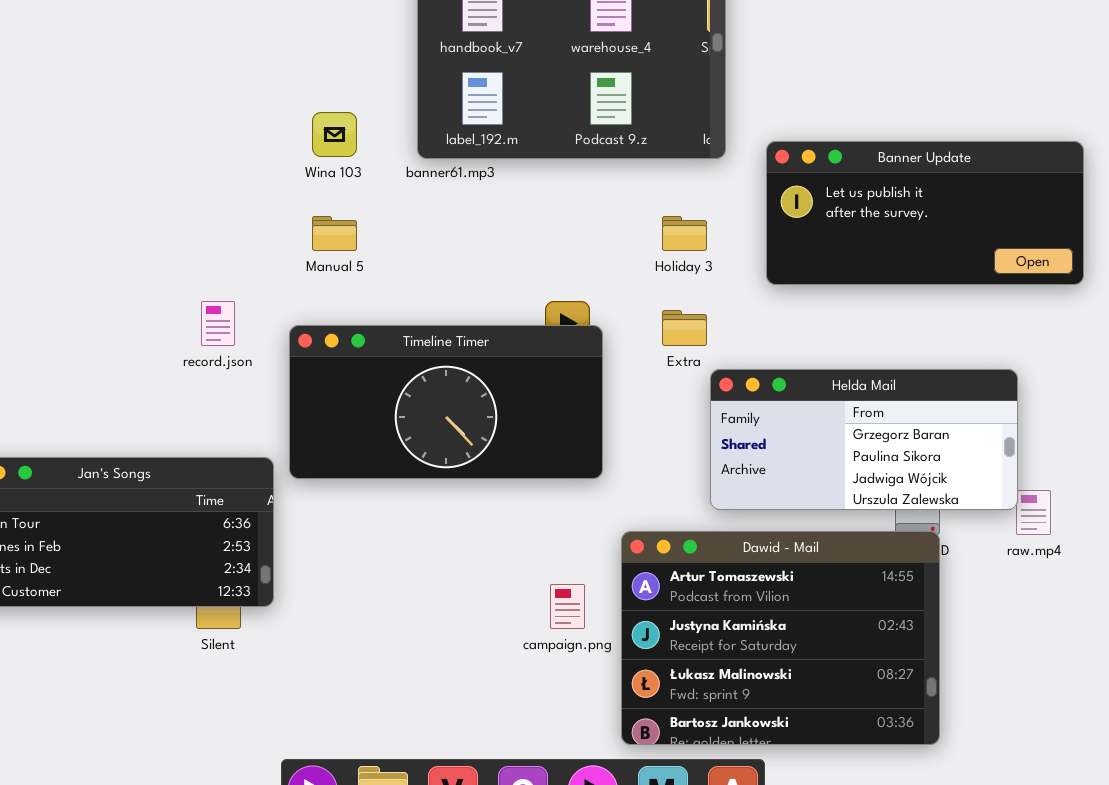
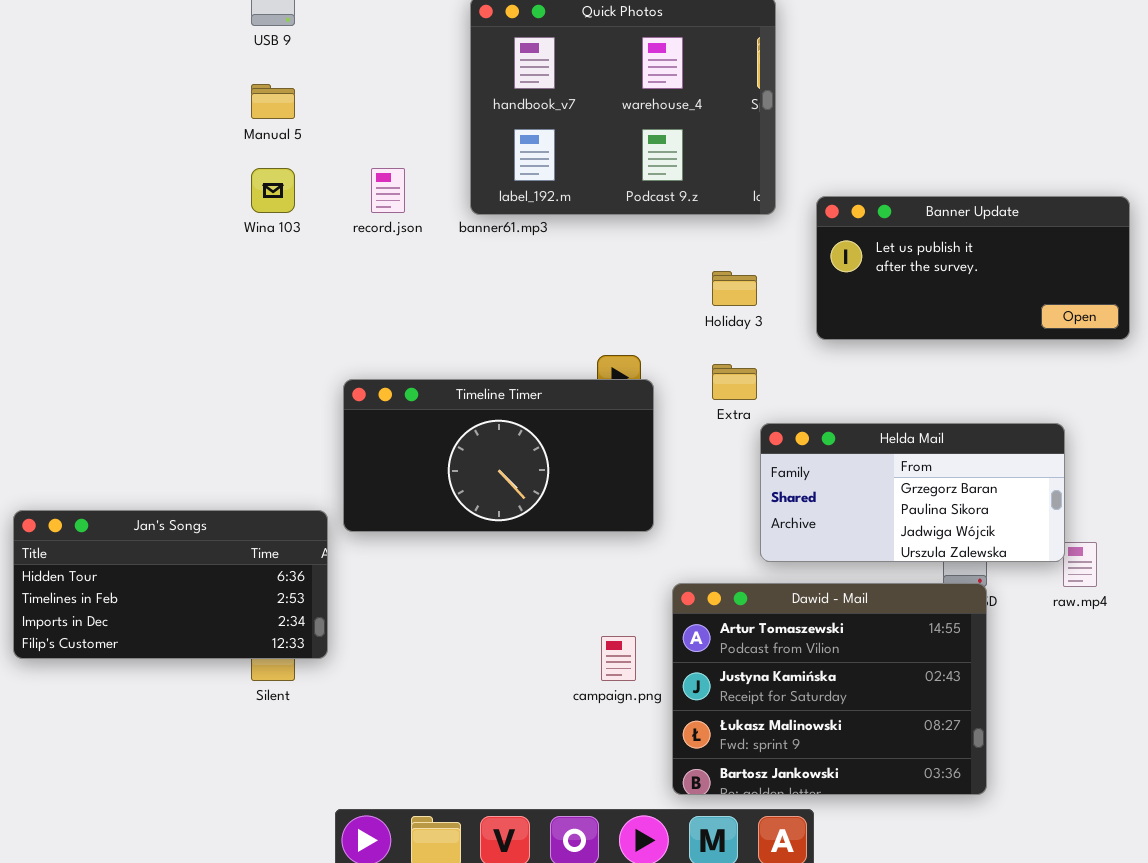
Wina 103: [312,112,357,157] -> [251,168,295,213], moved
Manual 5: [312,216,357,251] -> [251,84,295,119], moved
record.json: [201,301,235,346] -> [371,168,405,213], moved

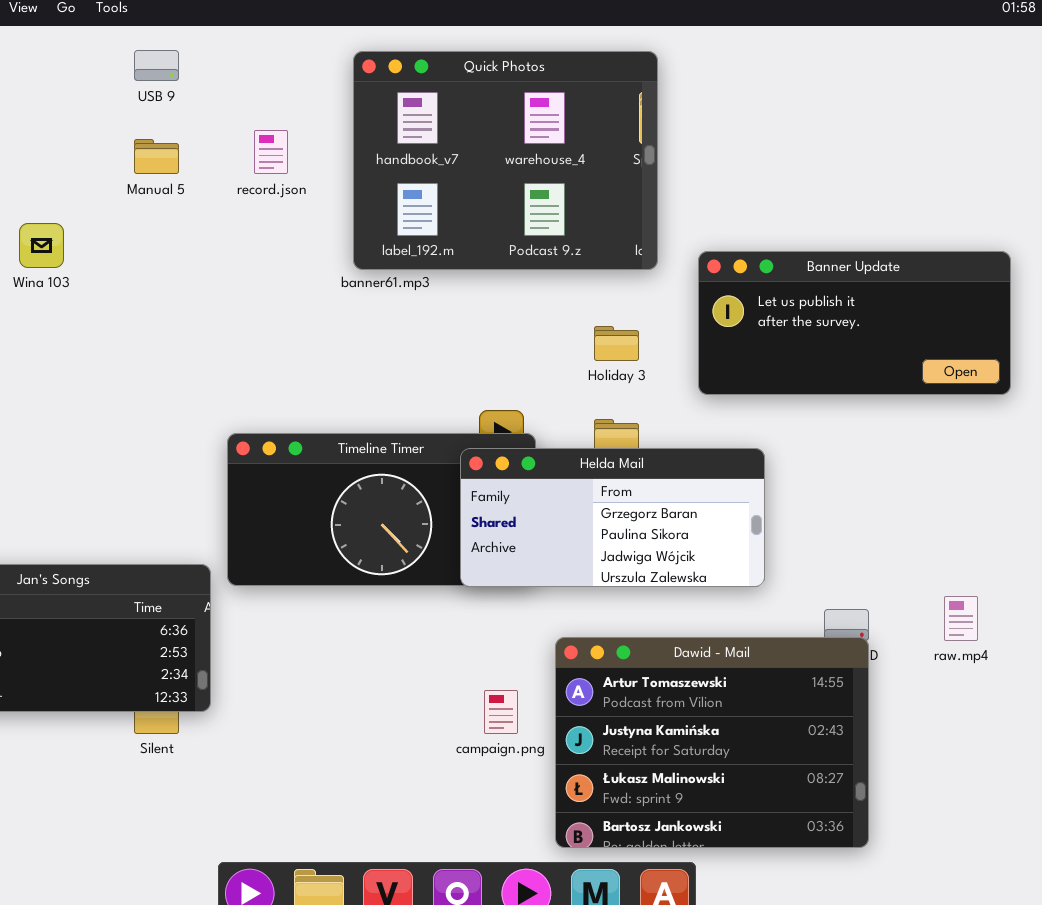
Wina 103: [251,168,295,213] -> [19,223,64,268], moved
record.json: [371,168,405,213] -> [254,130,288,174], moved
Helda Mail: [760,423,1065,562] -> [460,448,765,587], moved

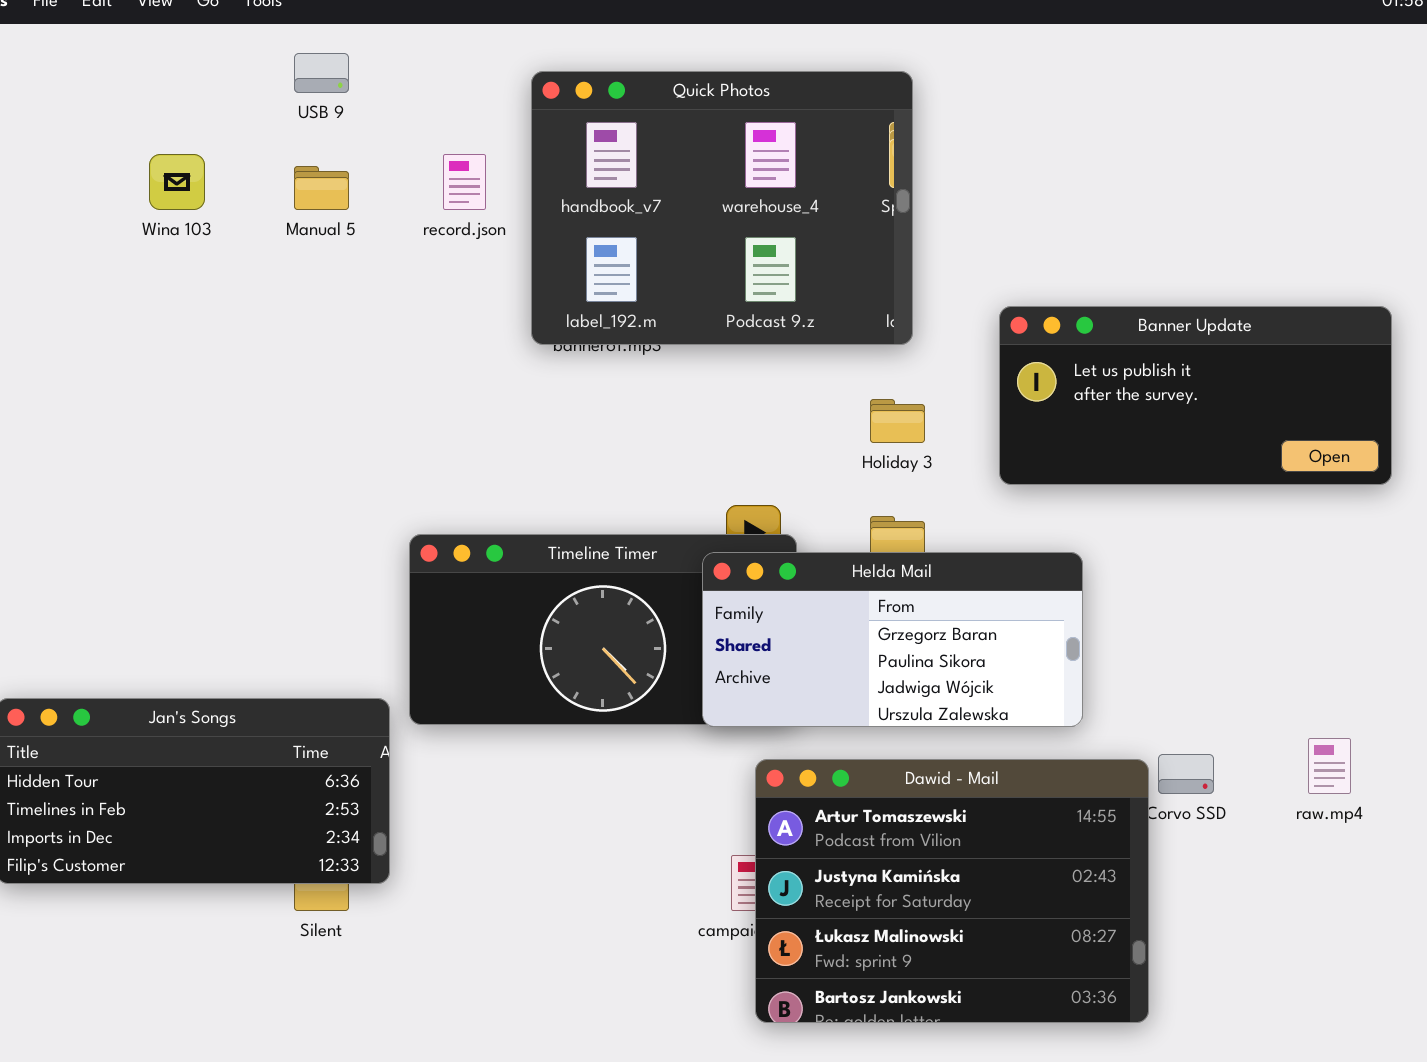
Quick Photos: [353,51,658,270] -> [531,71,913,345], moved
Wina 103: [19,223,64,268] -> [149,154,205,210], moved
Dawid - Mail: [555,637,869,848] -> [755,759,1149,1023], moved

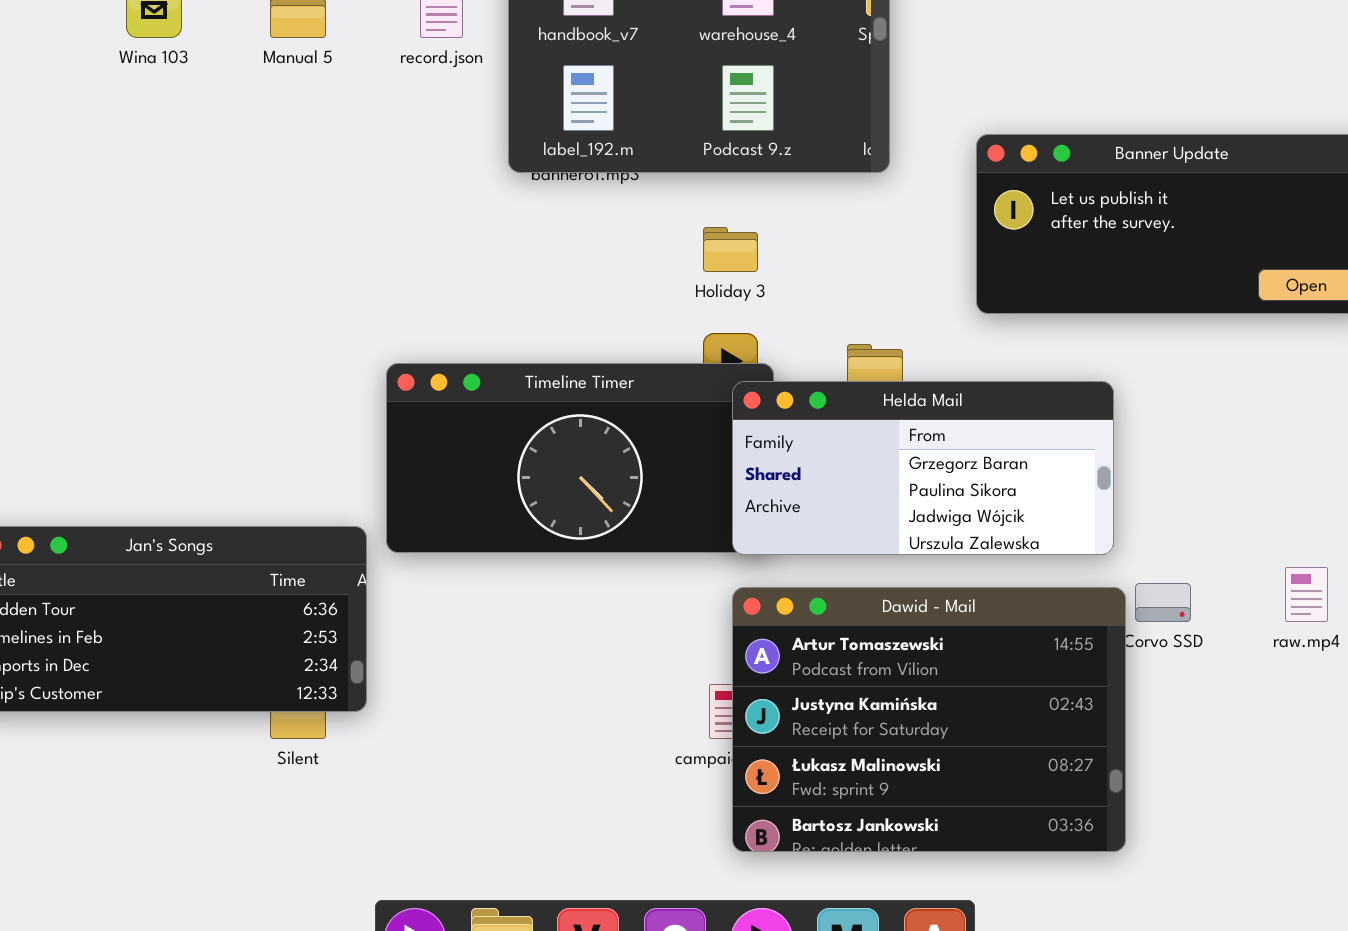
Holiday 3: [870,399,925,443] -> [703,227,758,272], moved
Helda Mail: [702,552,1083,727] -> [732,381,1114,555], moved

